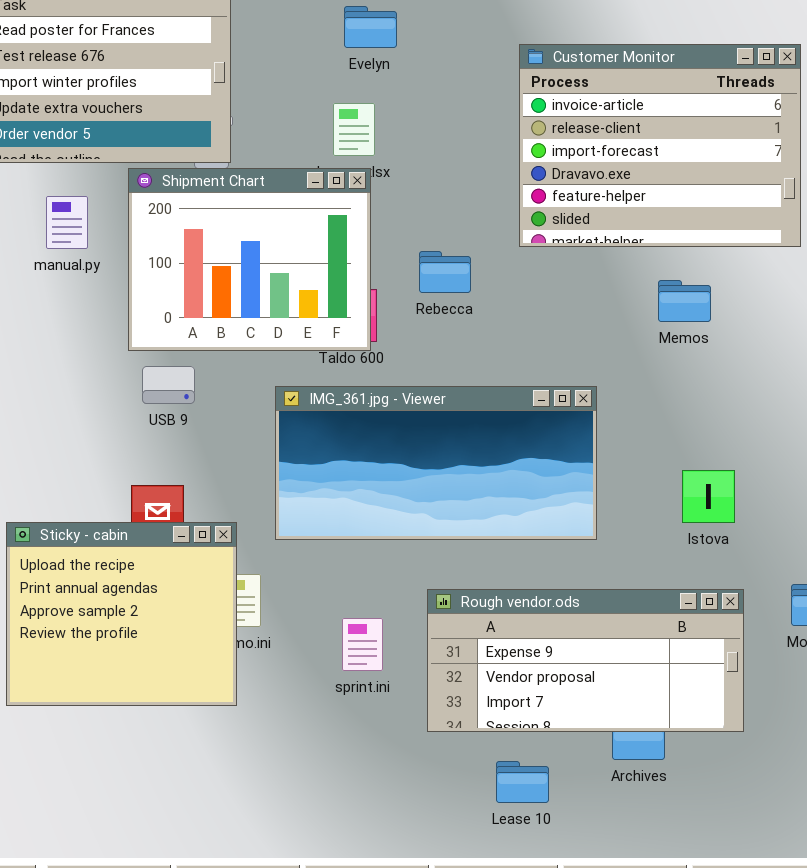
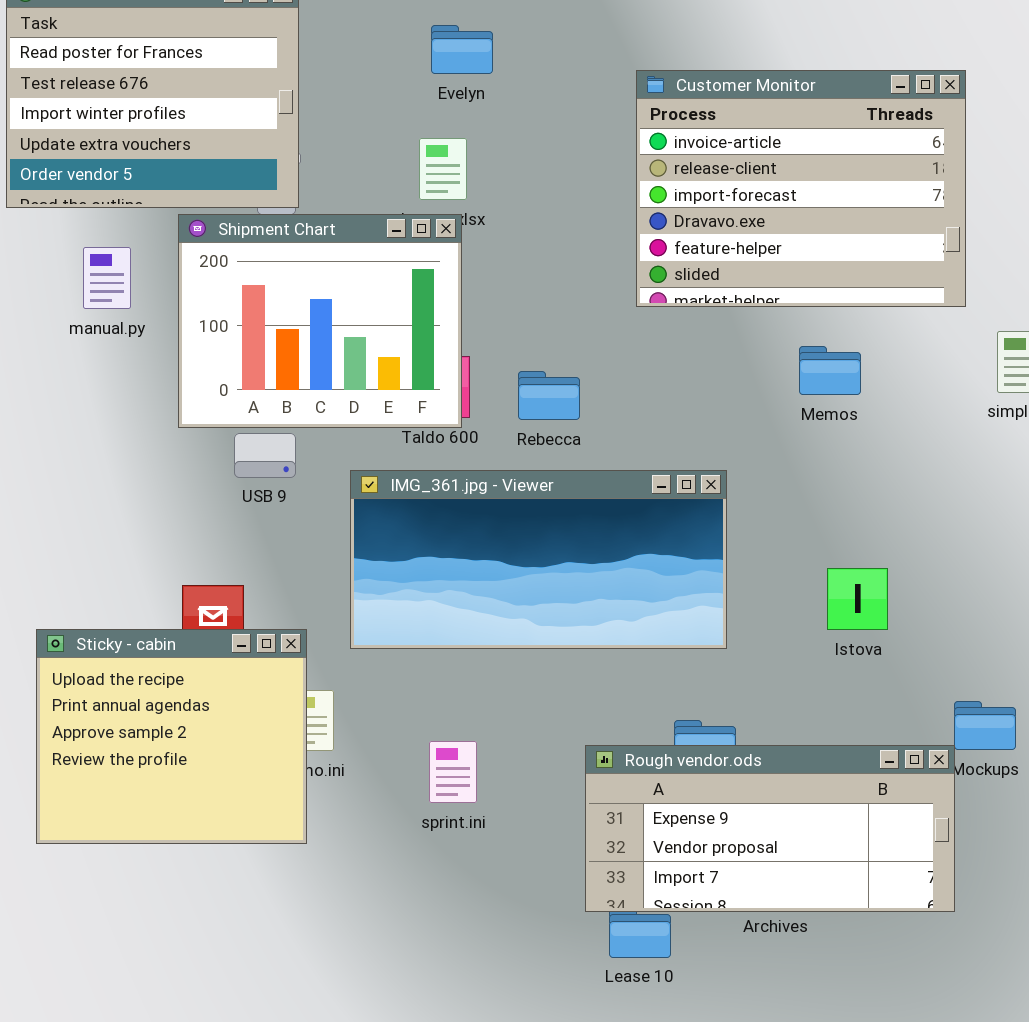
Rebecca: [419,251,471,293] -> [518,371,580,420], moved
USB 9: [142,366,195,404] -> [234,433,296,478], moved
Rough vendor.ods: [427,589,744,732] -> [585,745,955,912], moved

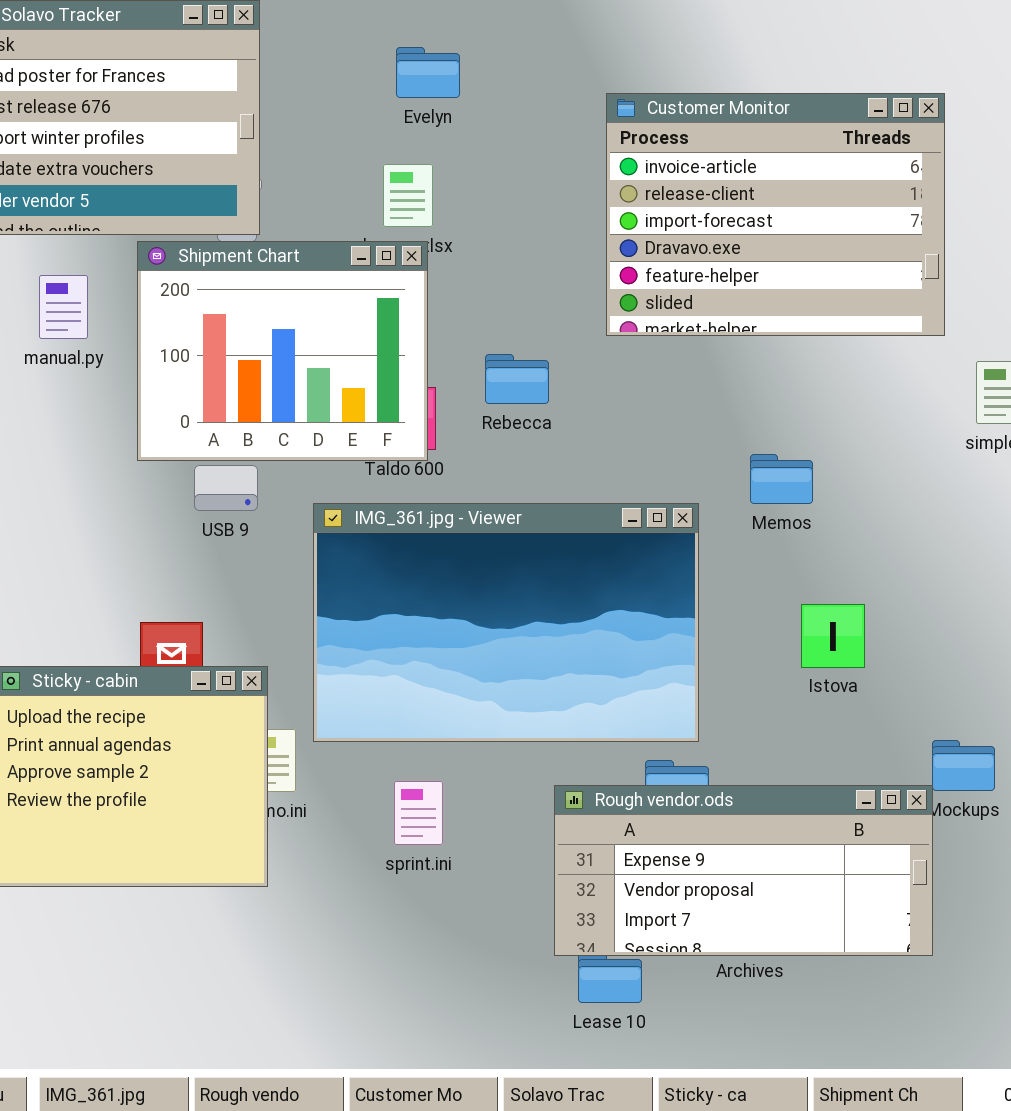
Memos: [799,346,861,395] -> [750,454,813,504], moved
Rebecca: [518,371,580,420] -> [485,354,549,404], moved
IMG_361.jpg - Viewer: [350,470,727,649] -> [313,503,699,742], resized

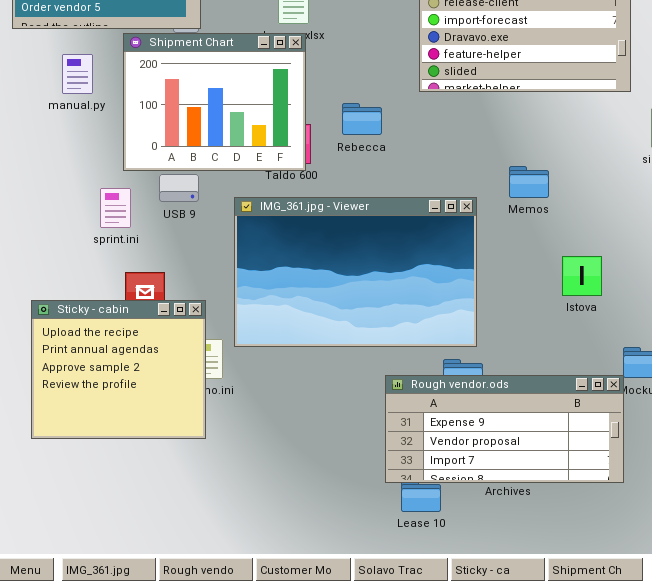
Istova: [801,604,865,668] -> [562,256,602,296], moved
sprint.ini: [394,781,443,845] -> [100,188,131,228], moved

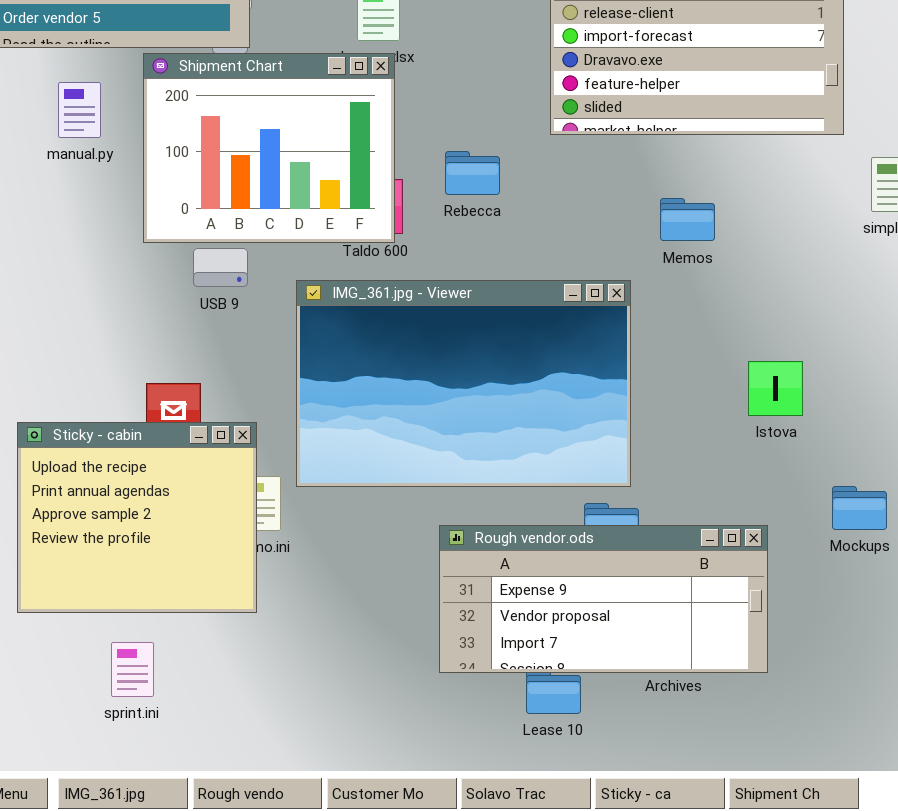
Memos: [509,166,549,198] -> [660,198,715,241], moved
sprint.ini: [100,188,131,228] -> [111,642,154,697], moved
Rough vendor.ods: [385,375,624,483] -> [439,525,768,673], moved

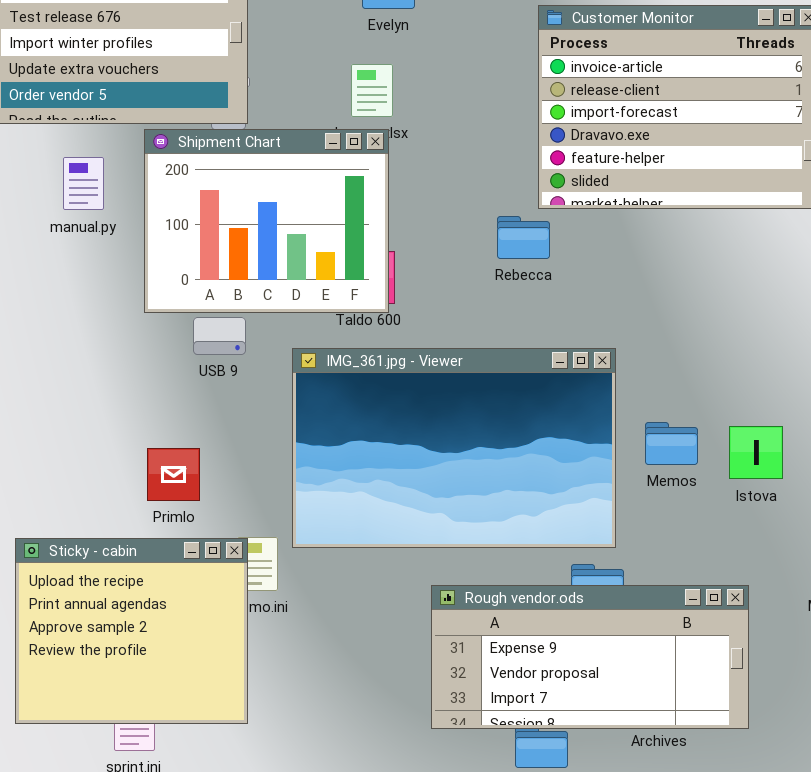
Rebecca: [445,151,500,195] -> [497,216,550,259], moved
Memos: [660,198,715,241] -> [645,422,698,465], moved
Sticky - cabin: [17,422,257,613] -> [15,538,248,724], moved

